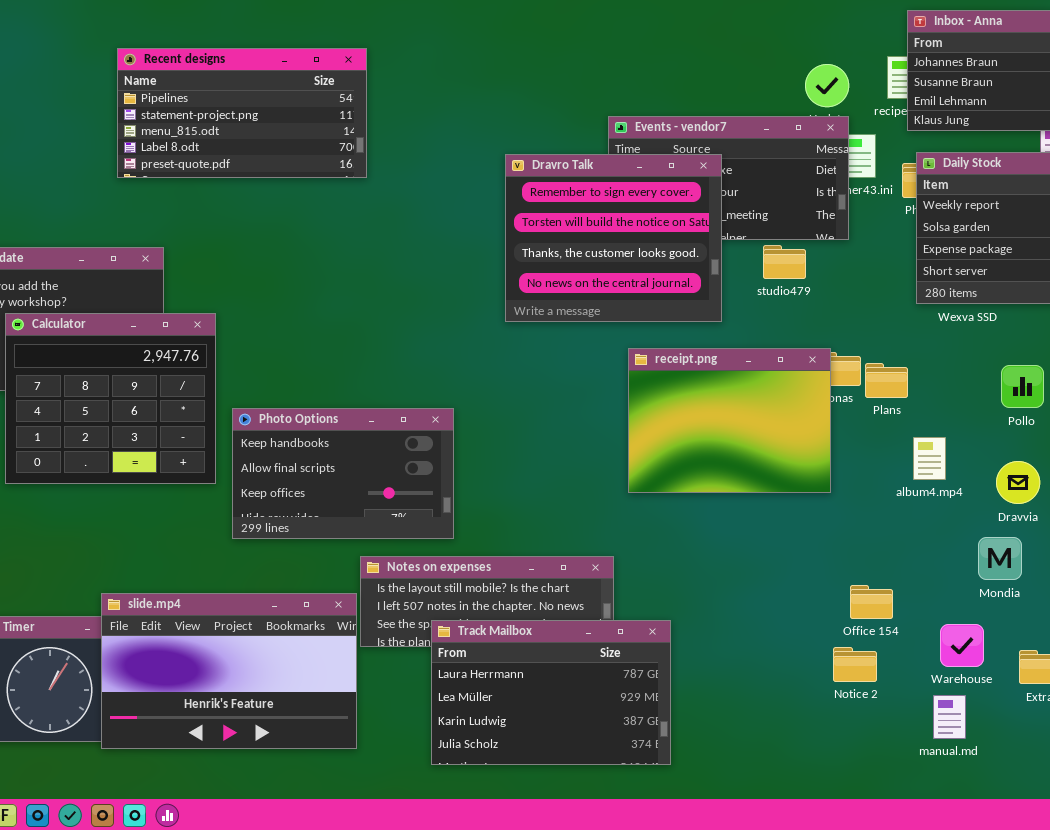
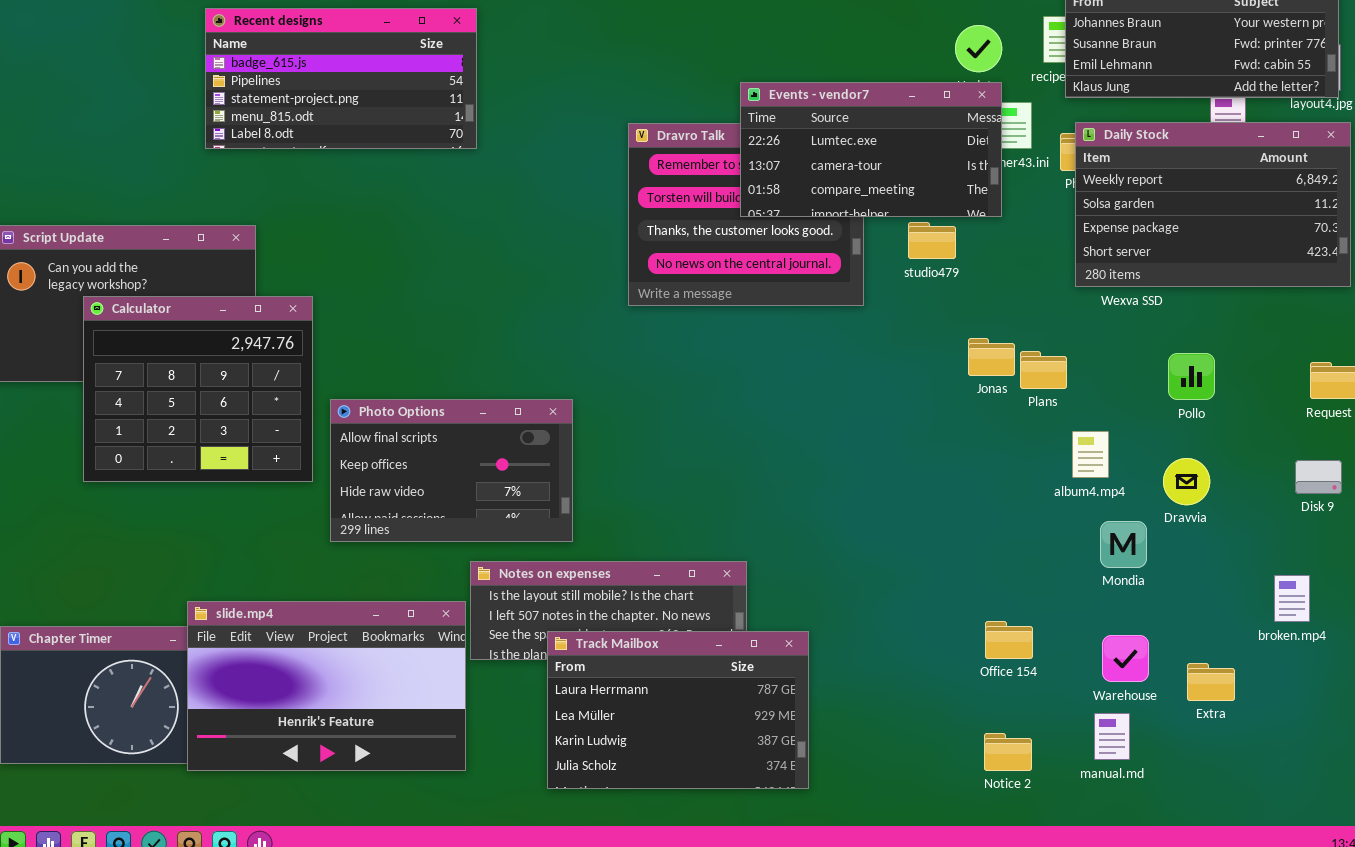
Recent designs: [117,48,367,178] -> [205,8,477,149], scrolled up 1 row
Events - vendor7: [608,116,849,240] -> [740,82,1002,217], raised
receipt.png: [628,348,831,493] -> none, closed
Photo Options: [232,408,454,539] -> [330,399,573,542], scrolled down 1 row
Mondia: [978,537,1022,580] -> [1100,521,1147,568], moved
Office 154: [850,585,893,619] -> [985,621,1033,659], moved
Notice 2: [833,647,877,682] -> [984,733,1032,771], moved

